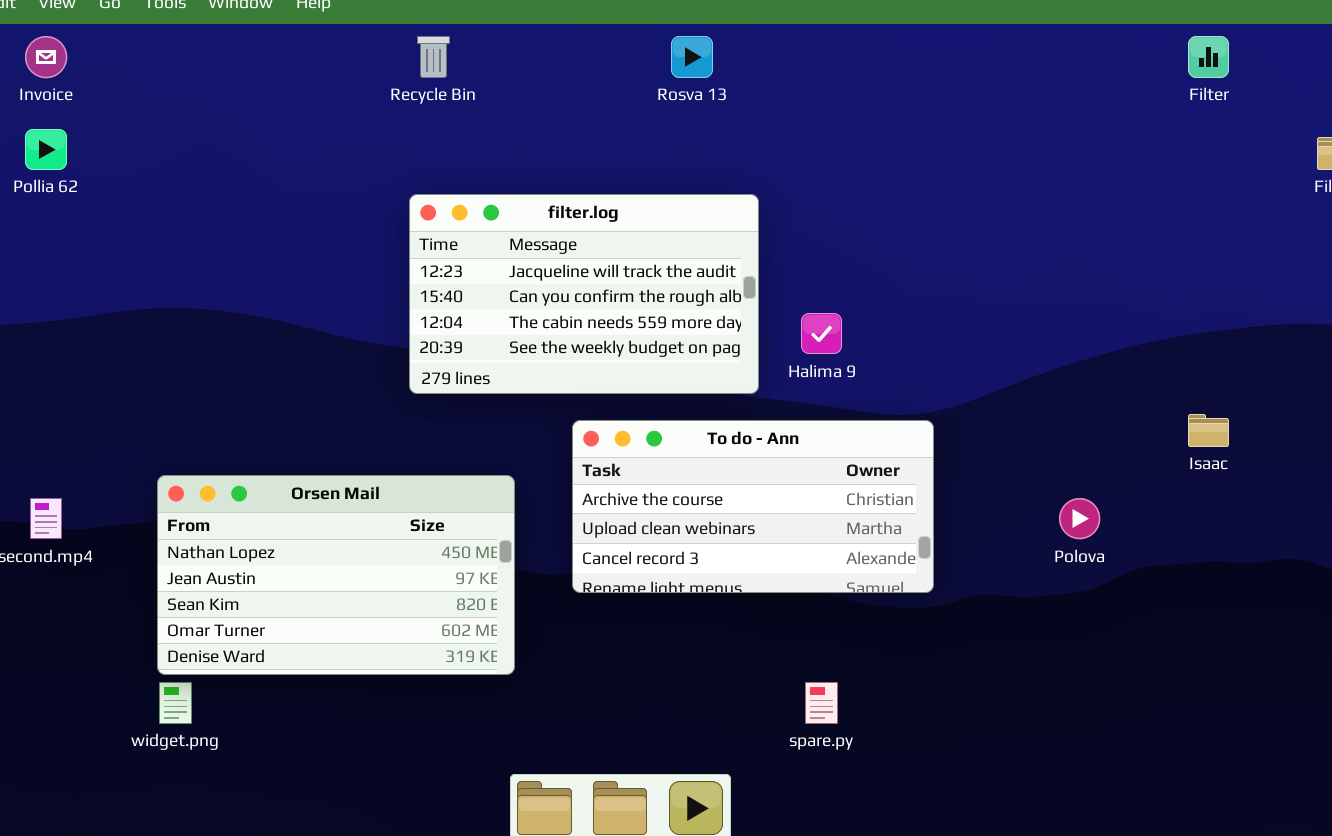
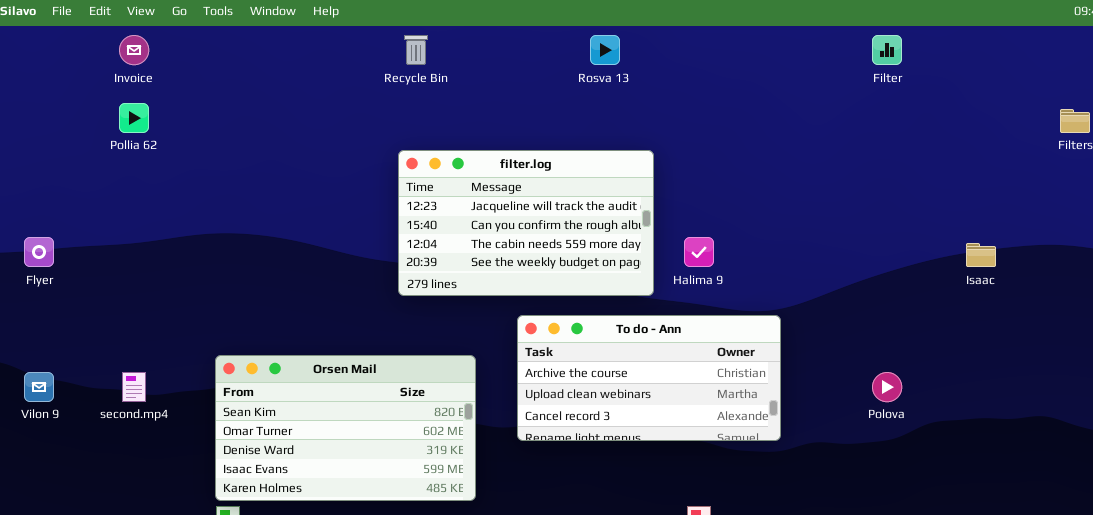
Filter: [1188,36,1229,78] -> [872,35,902,65], moved
Isaac: [1188,414,1229,447] -> [966,243,996,267], moved
Orsen Mail: [157,475,515,675] -> [215,355,476,501], scrolled down 2 rows

